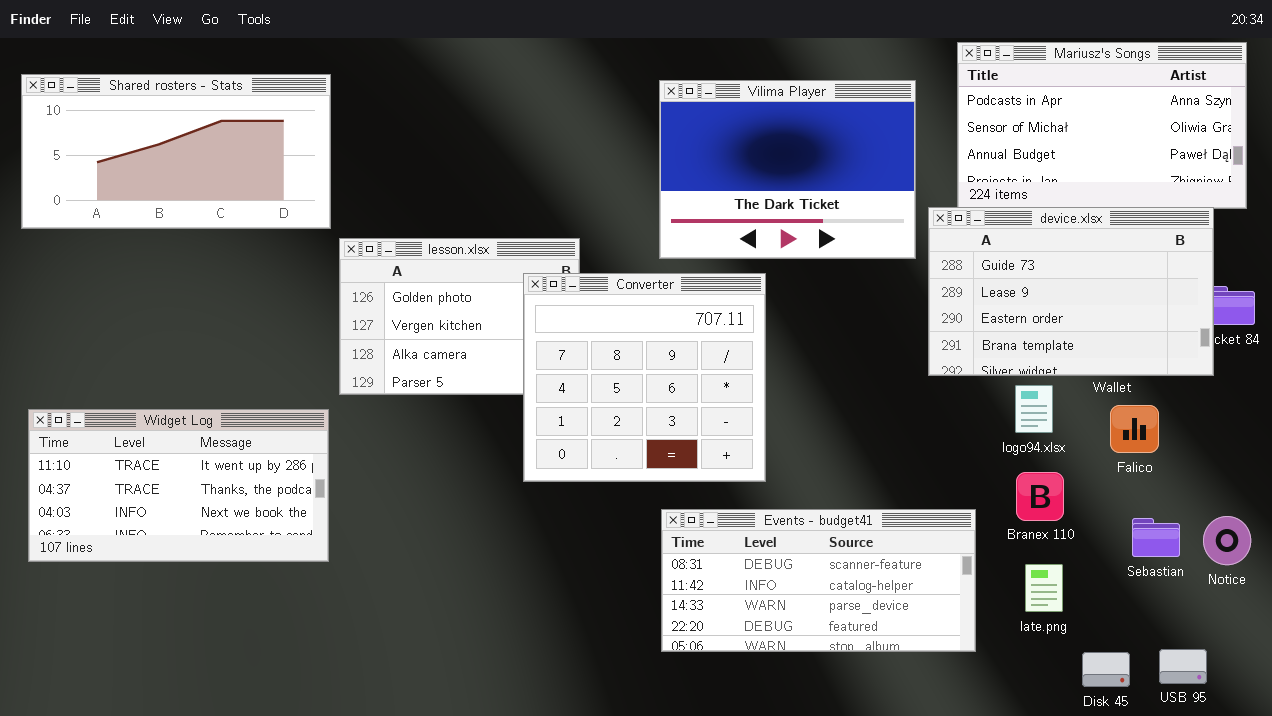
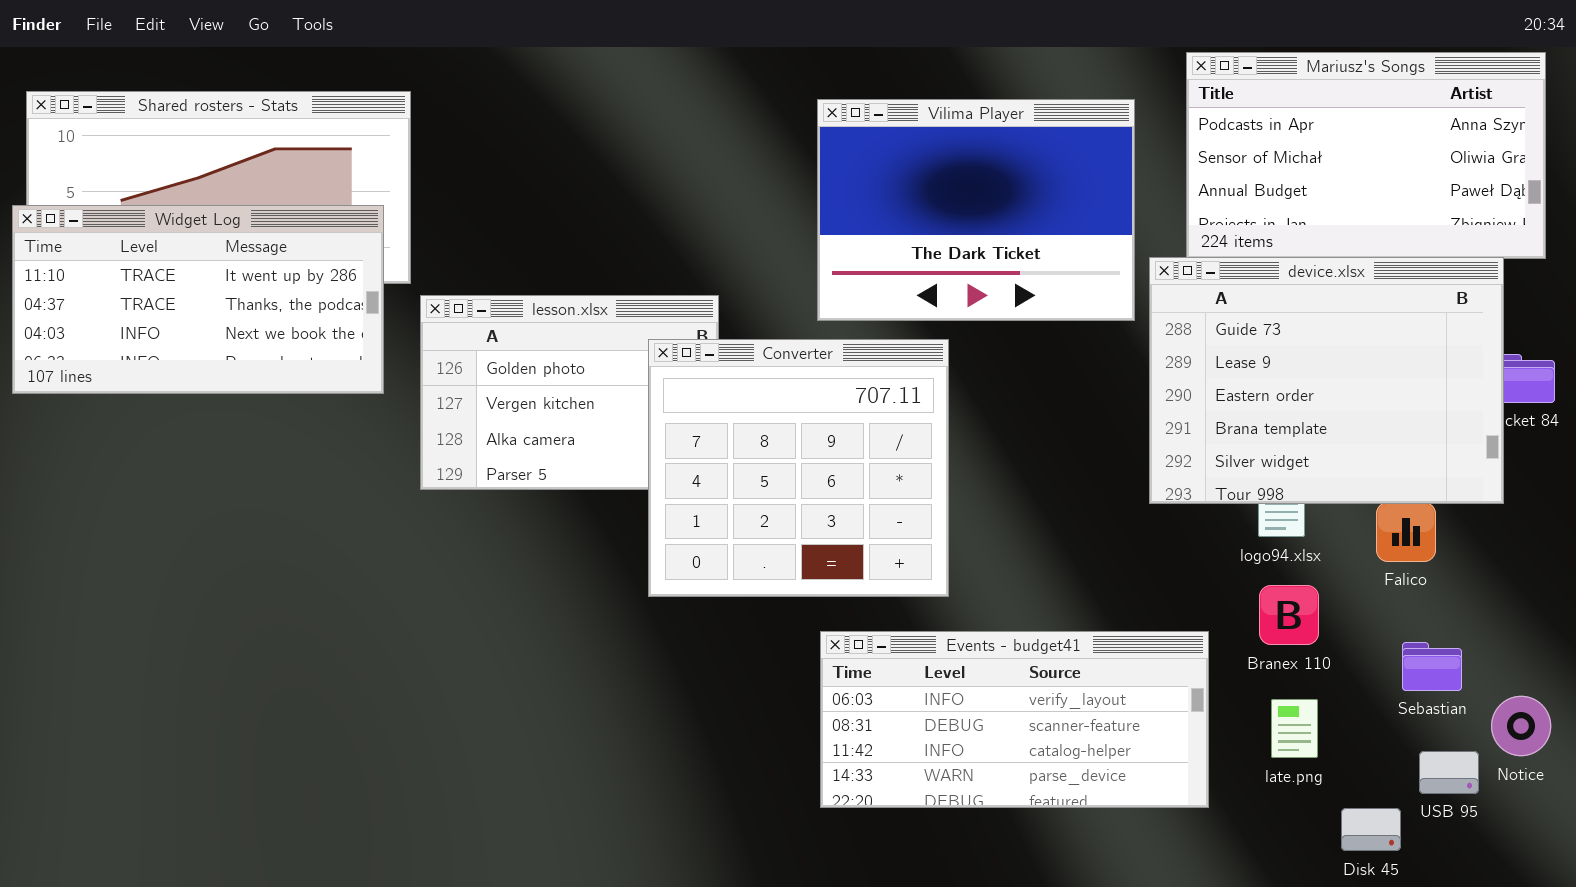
device.xlsx: [928,207,1214,376] -> [1149,257,1504,504], resized
Widget Log: [28,409,329,562] -> [12,205,384,394], moved
Events - budget41: [661,509,976,652] -> [820,631,1209,808], scrolled up 1 row
Notice: [1203,516,1251,565] -> [1491,696,1551,756], moved
USB 95: [1159,649,1207,684] -> [1419,751,1479,794], moved

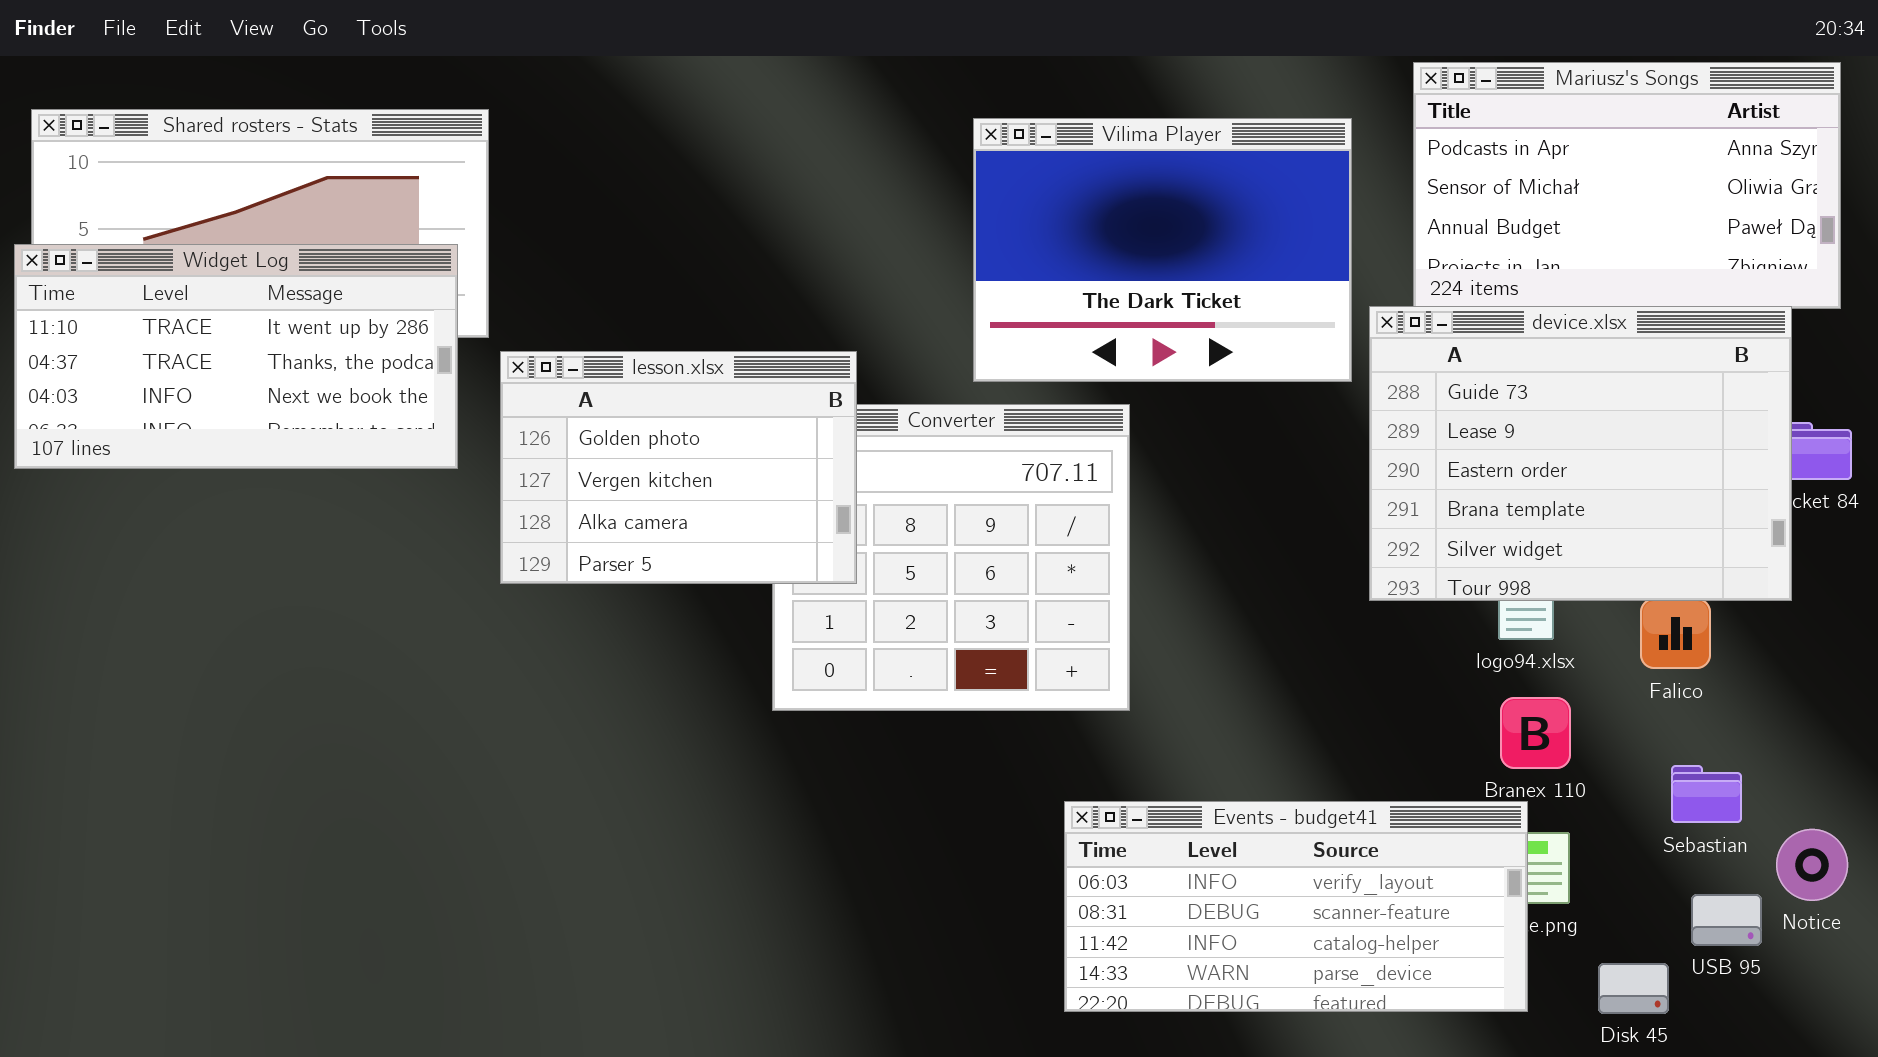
lesson.xlsx: [420,295,719,490] -> [500,351,857,584], raised
Events - budget41: [820,631,1209,808] -> [1064,801,1528,1012], moved

